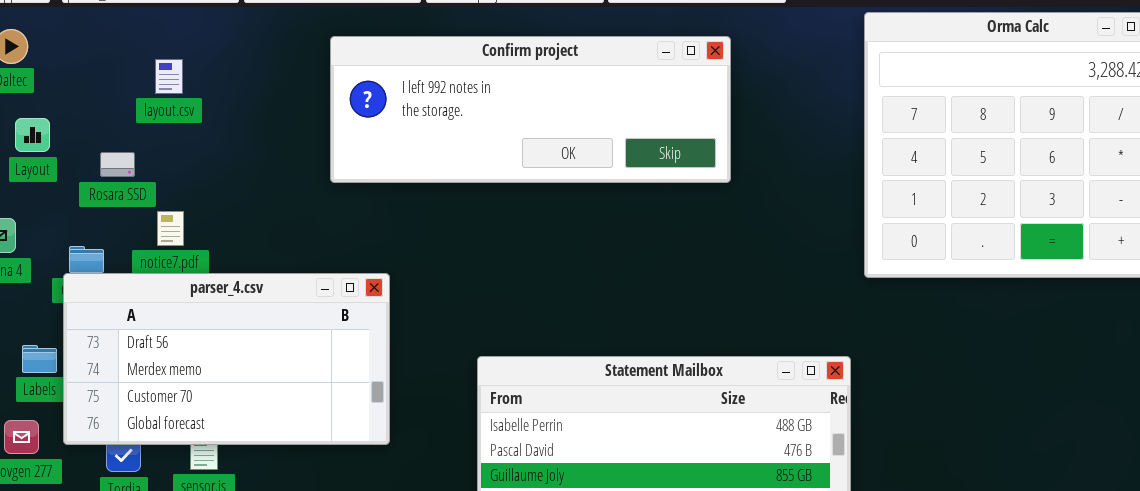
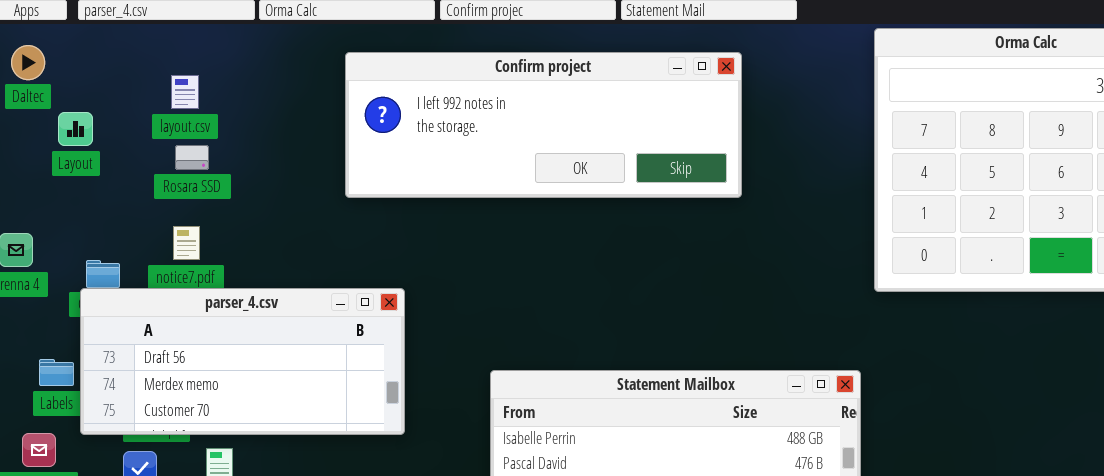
Layout: [15,118,50,152] -> [58,112,93,146], moved
Rosara SSD: [100,152,135,177] -> [175,145,209,170], moved
parser_4.csv: [63,273,390,445] -> [80,288,405,435], resized

